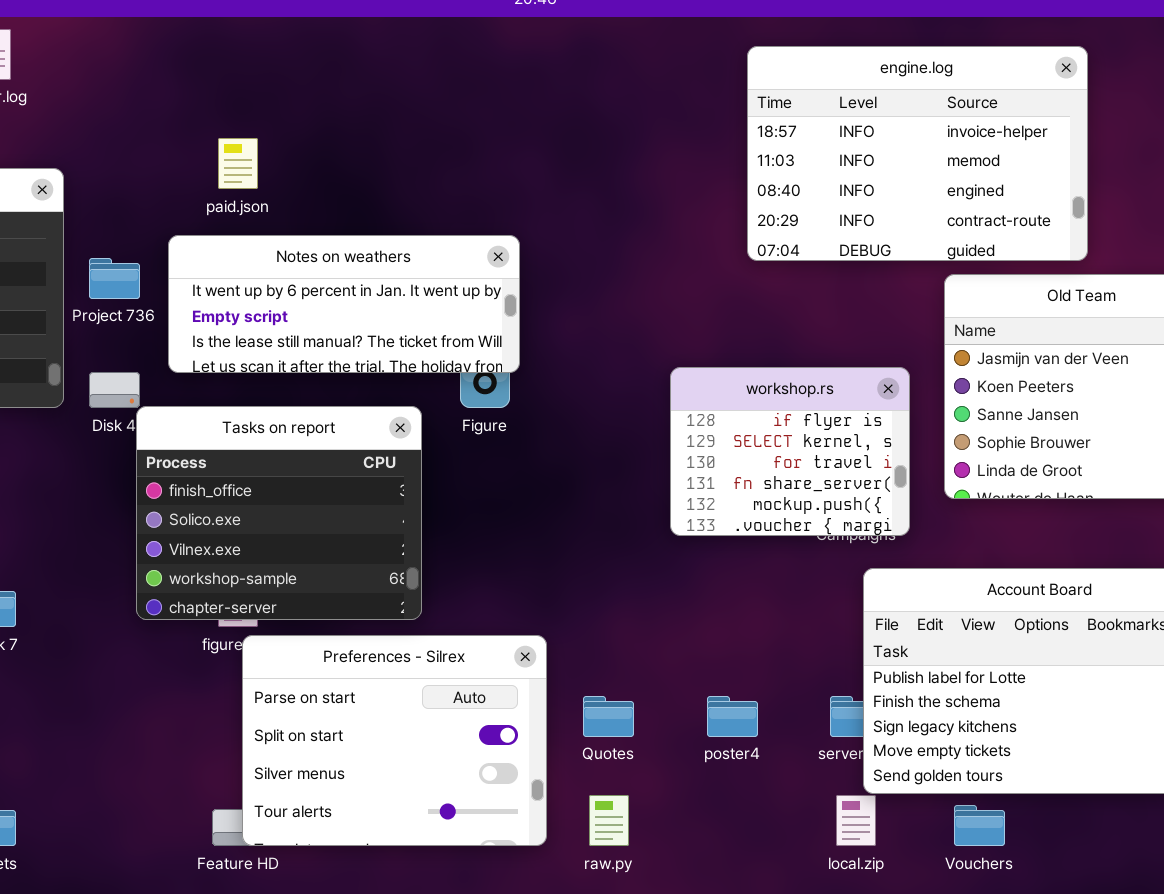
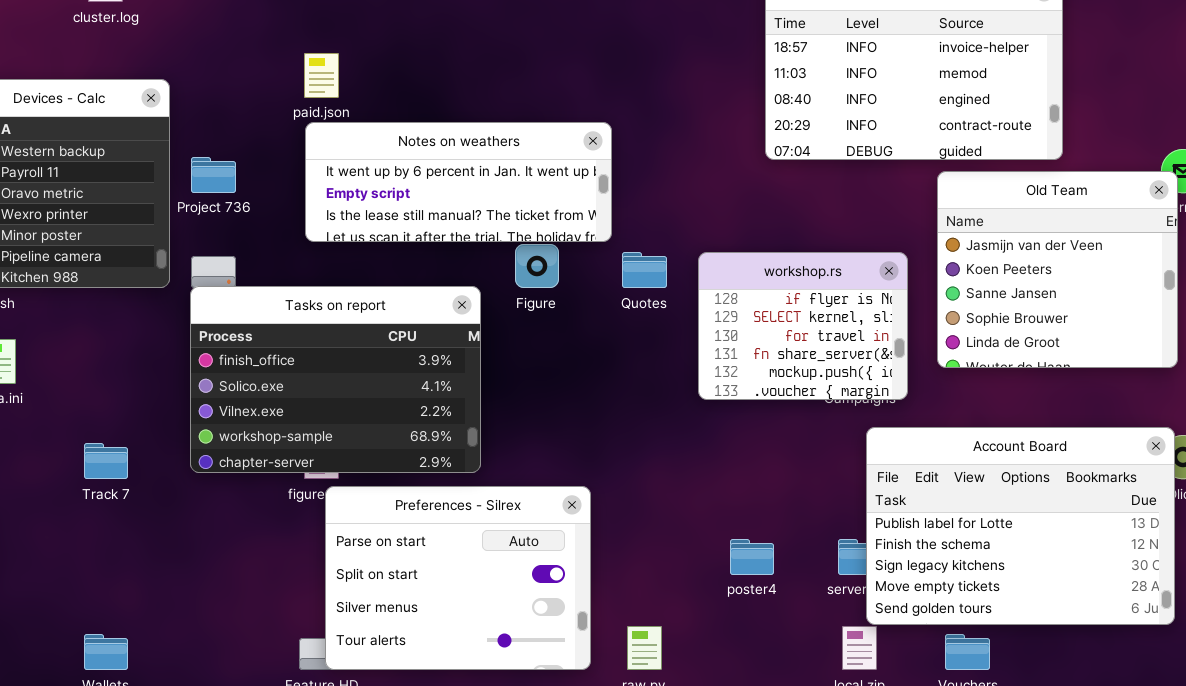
Notes on weathers: [168,235,520,373] -> [305,122,612,242], moved
Tasks on report: [136,406,422,620] -> [190,286,481,473], resized
Quotes: [583,696,634,737] -> [622,252,667,288], moved

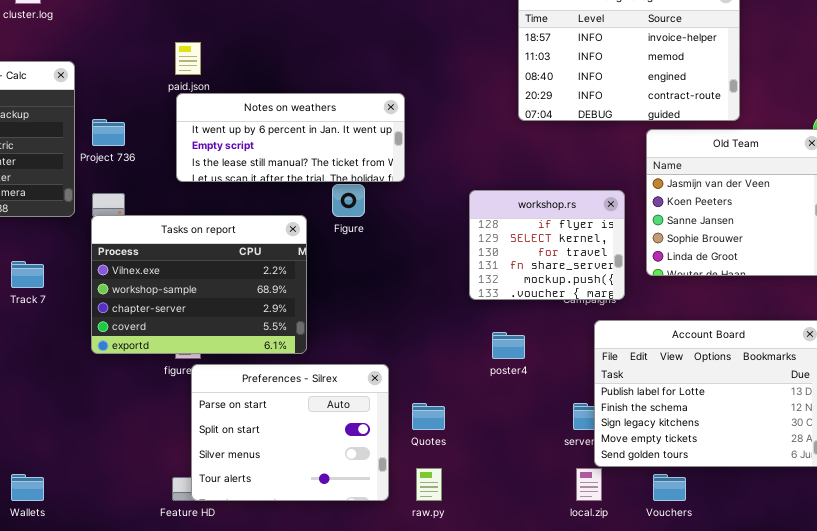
Quotes: [622,252,667,288] -> [412,403,445,430], moved
Tasks on report: [190,286,481,473] -> [91,215,307,354], scrolled down 2 rows
Track 7: [84,443,128,479] -> [11,261,44,288], moved
poster4: [730,539,774,575] -> [492,332,525,359], moved

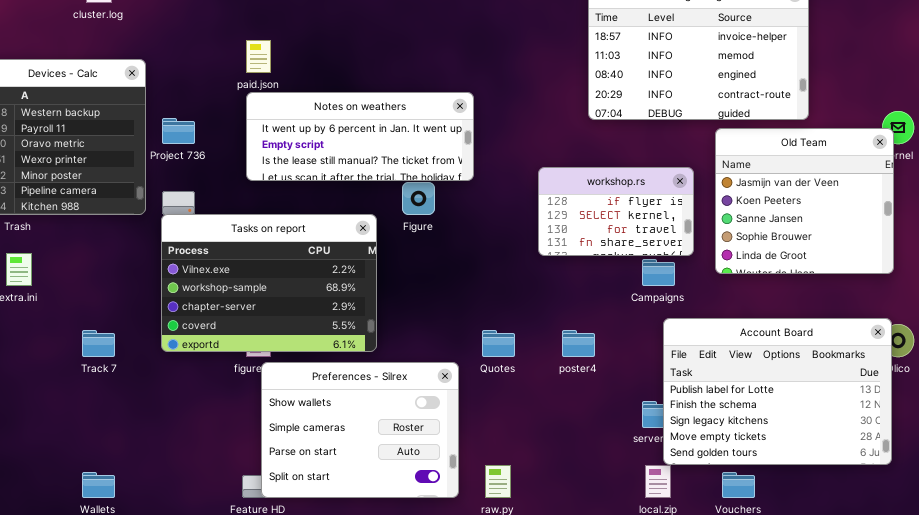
workshop.rs: [469,190,625,300] -> [538,167,694,256], moved, resized
Track 7: [11,261,44,288] -> [82,330,115,357], moved
Preferences - Silrex: [191,364,389,501] -> [261,362,459,498], scrolled up 2 rows
Quotes: [412,403,445,430] -> [482,330,515,357], moved

